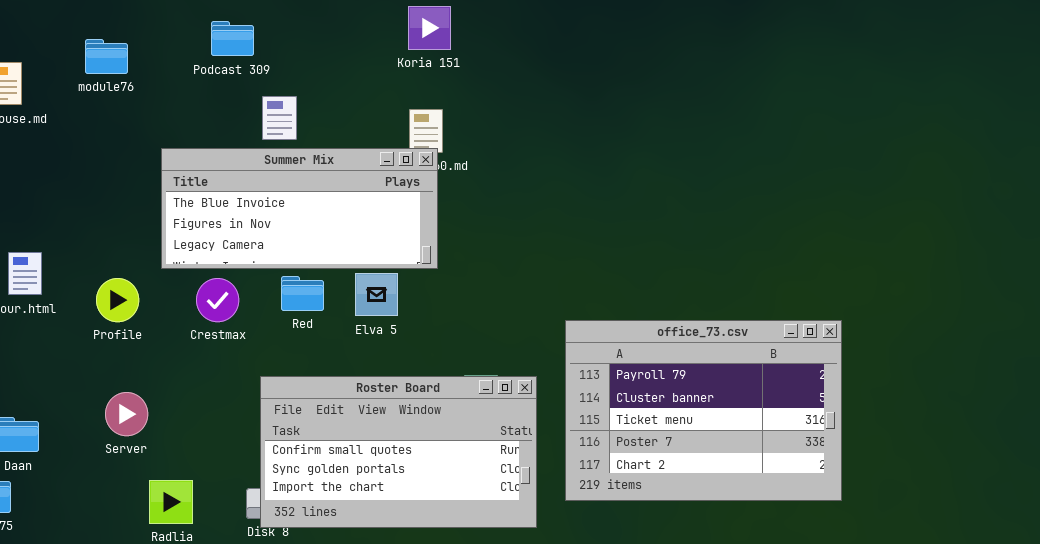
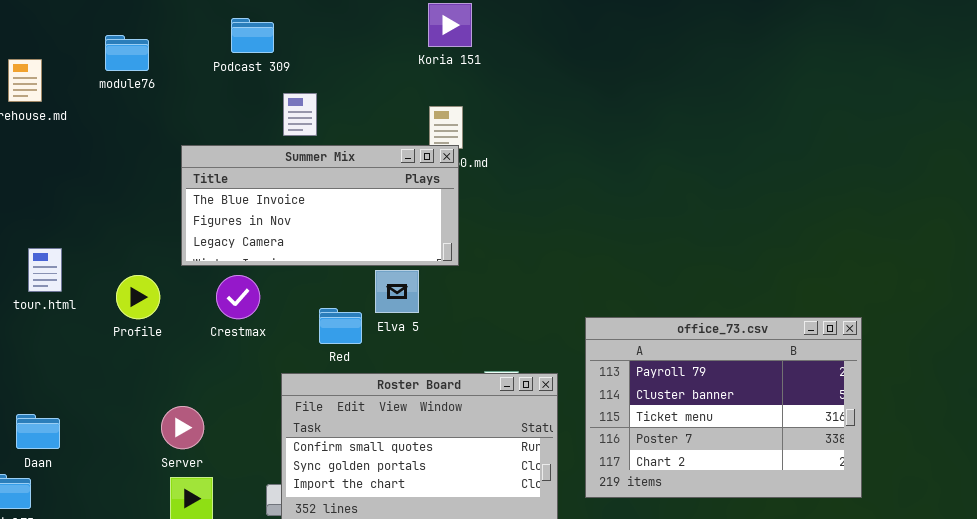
Red: [281,276,324,311] -> [319,308,362,344], moved
Server: [105,392,148,436] -> [161,406,204,449], moved

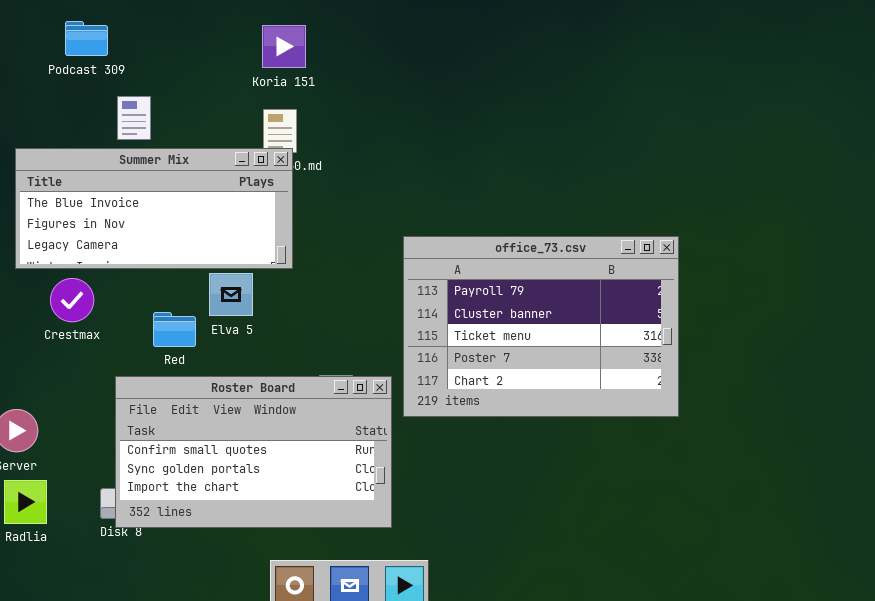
Koria 151: [428,3,472,47] -> [262,25,306,68], moved
office_73.csv: [585,317,862,498] -> [403,236,679,417], moved

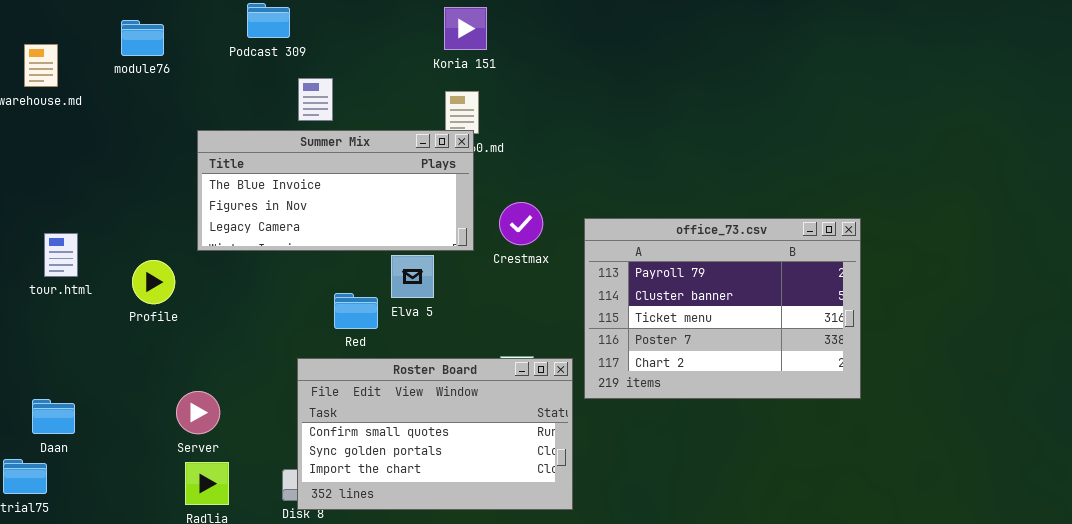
Crestmax: [50,278,94,322] -> [499,202,543,245], moved

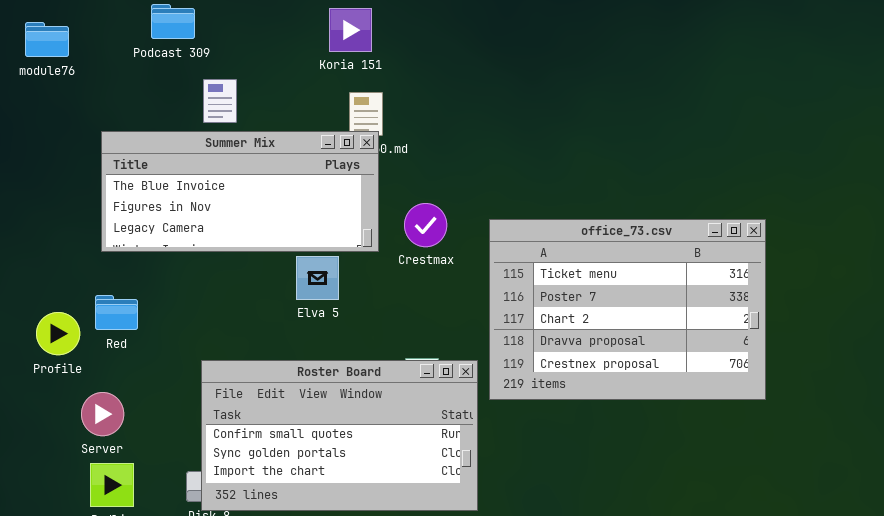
Koria 151: [444,7,487,50] -> [329,8,372,52], moved
office_73.csv: [584,218,861,399] -> [489,219,766,400], scrolled down 2 rows
Profile: [132,260,175,304] -> [36,312,80,355], moved
Red: [334,293,378,329] -> [95,295,138,330], moved

